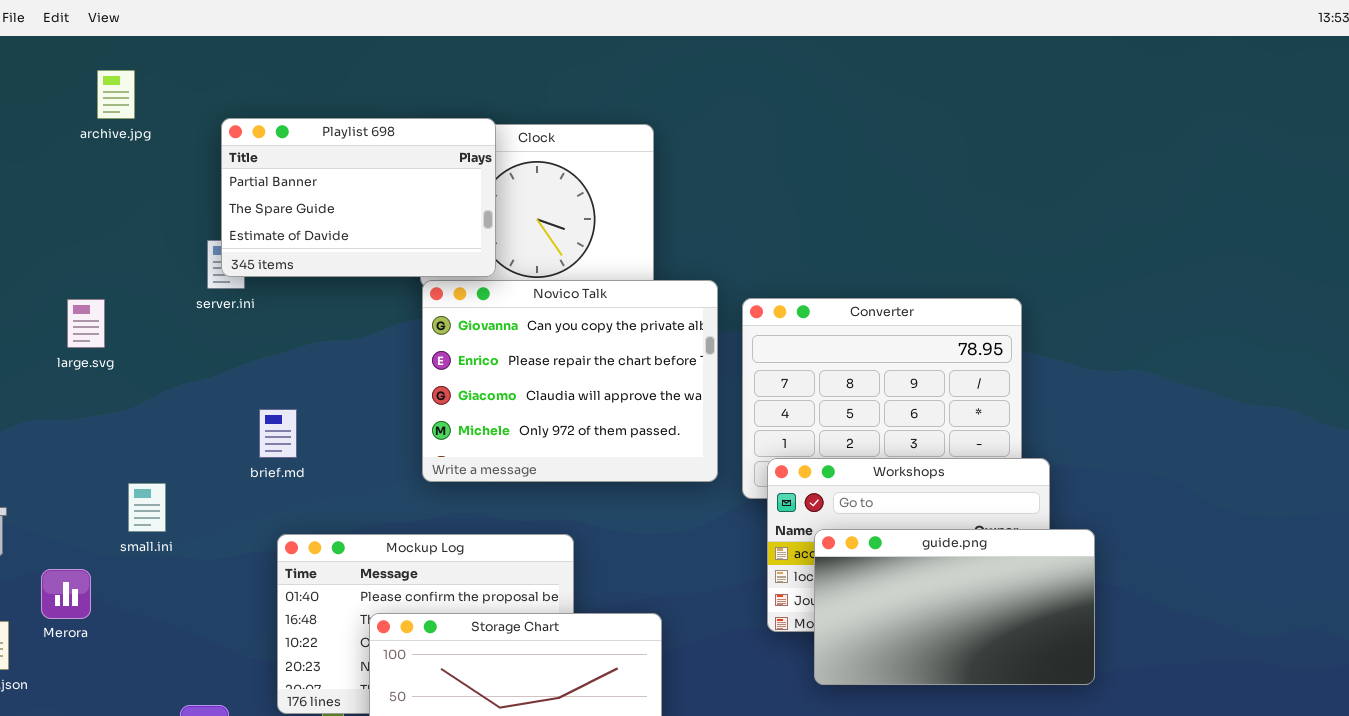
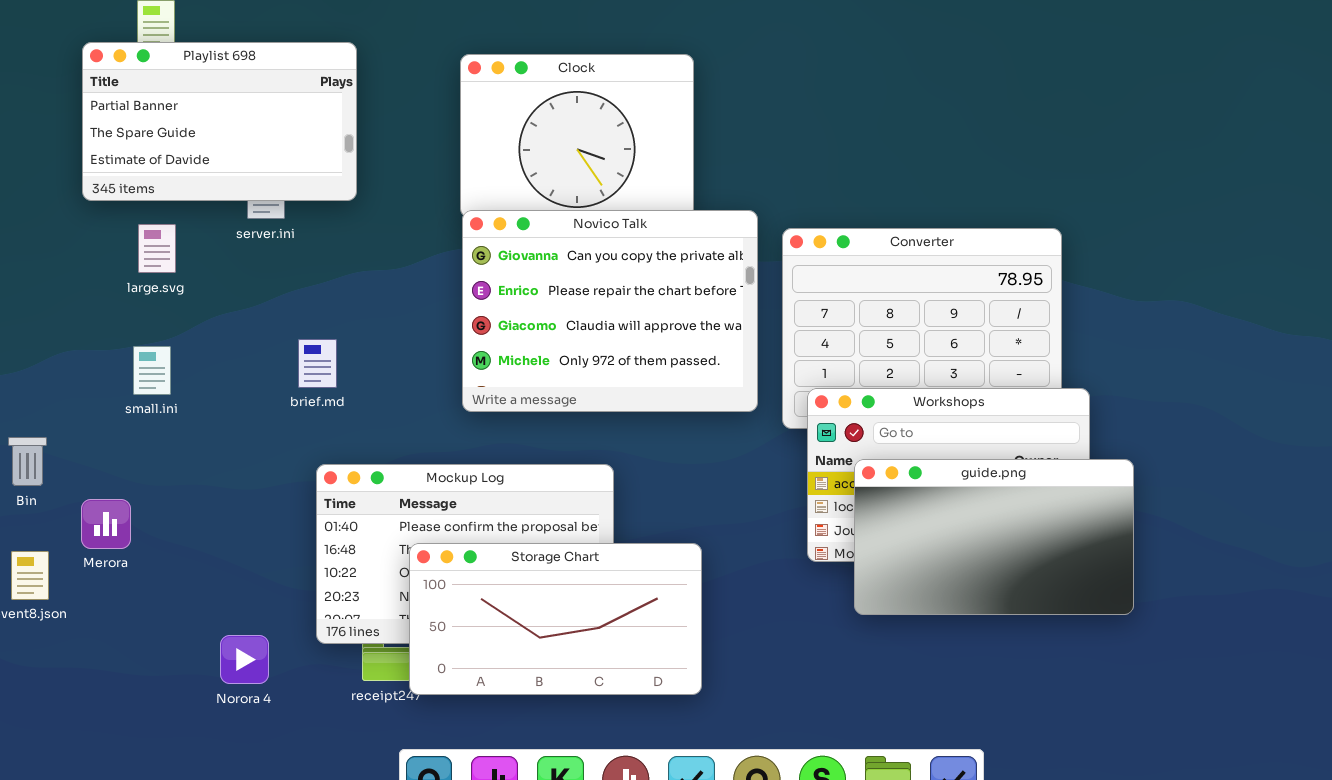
Playlist 698: [221,118,496,277] -> [82,42,357,201], moved
large.svg: [67,299,105,348] -> [138,224,176,273], moved
small.ini: [128,483,166,532] -> [133,346,171,395], moved

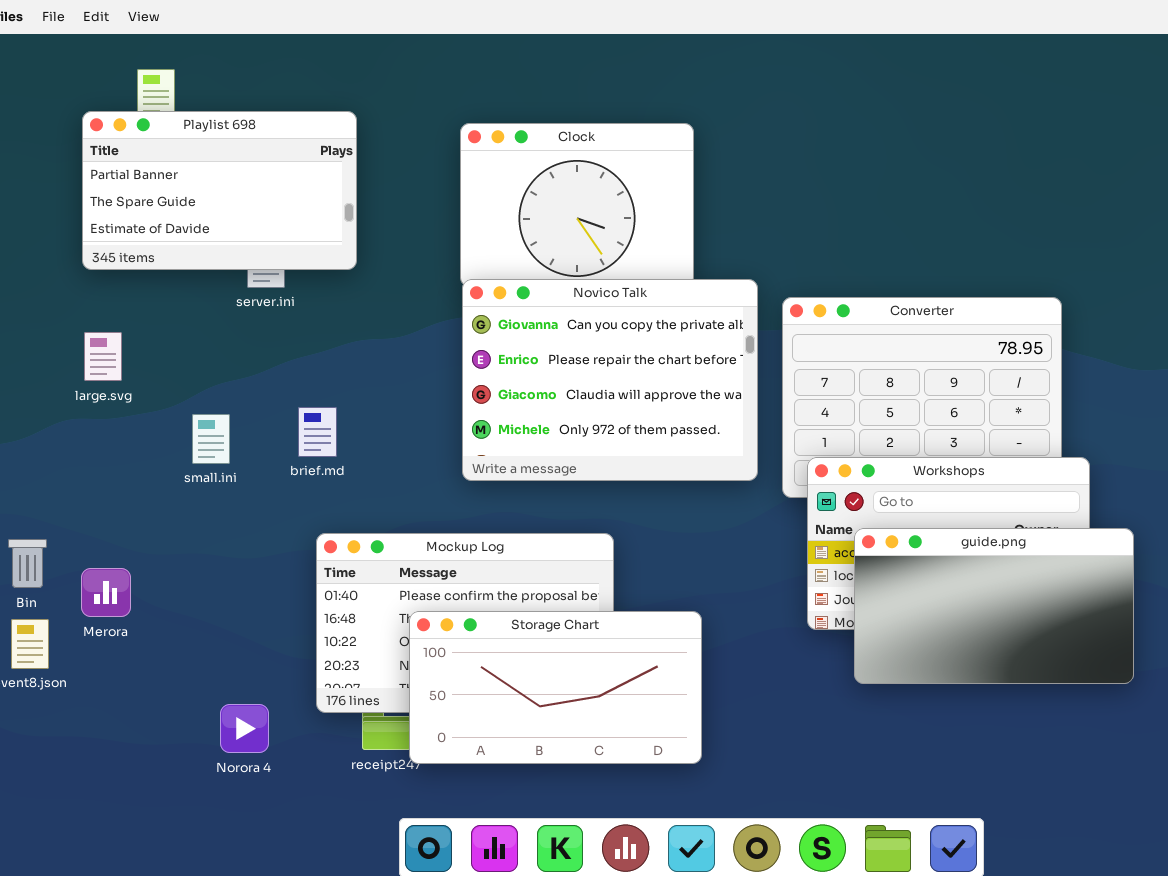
large.svg: [138,224,176,273] -> [84,332,122,381], moved
small.ini: [133,346,171,395] -> [192,414,230,464], moved
Bin: [8,437,47,486] -> [8,539,47,588], moved

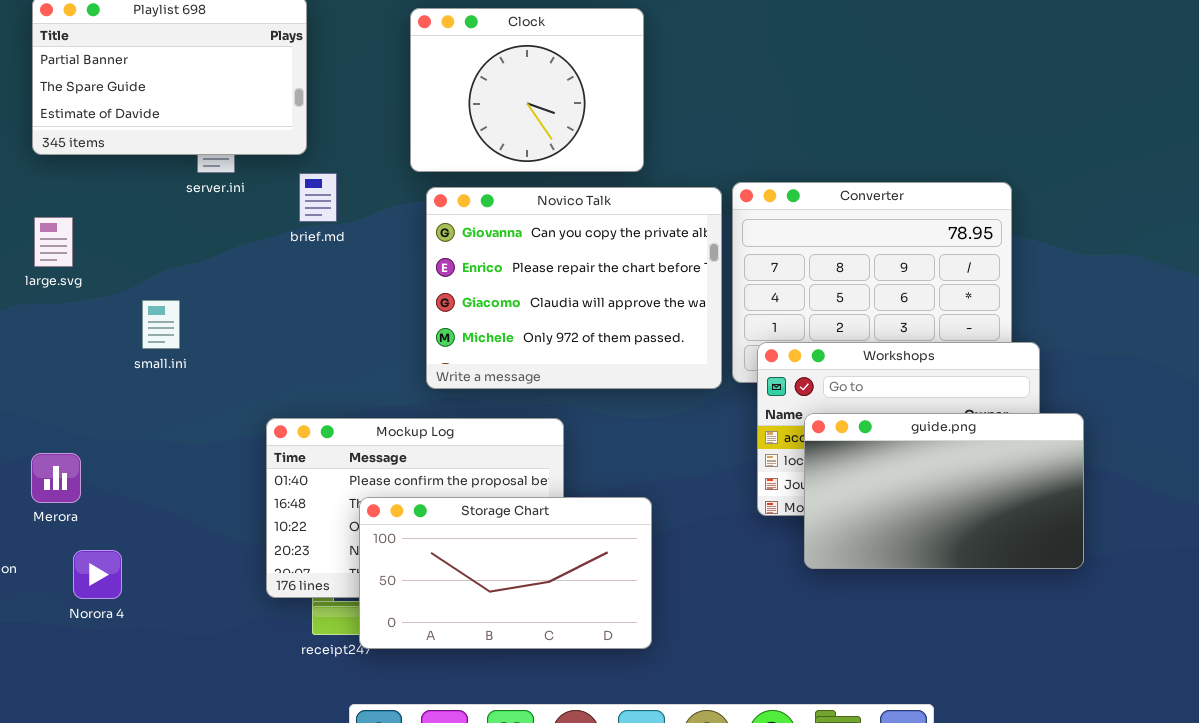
Novico Talk: [462,279,758,481] -> [426,187,722,389], moved
brief.md: [298,407,337,457] -> [299,173,337,222], moved
Norora 4: [220,704,269,753] -> [73,550,122,599], moved

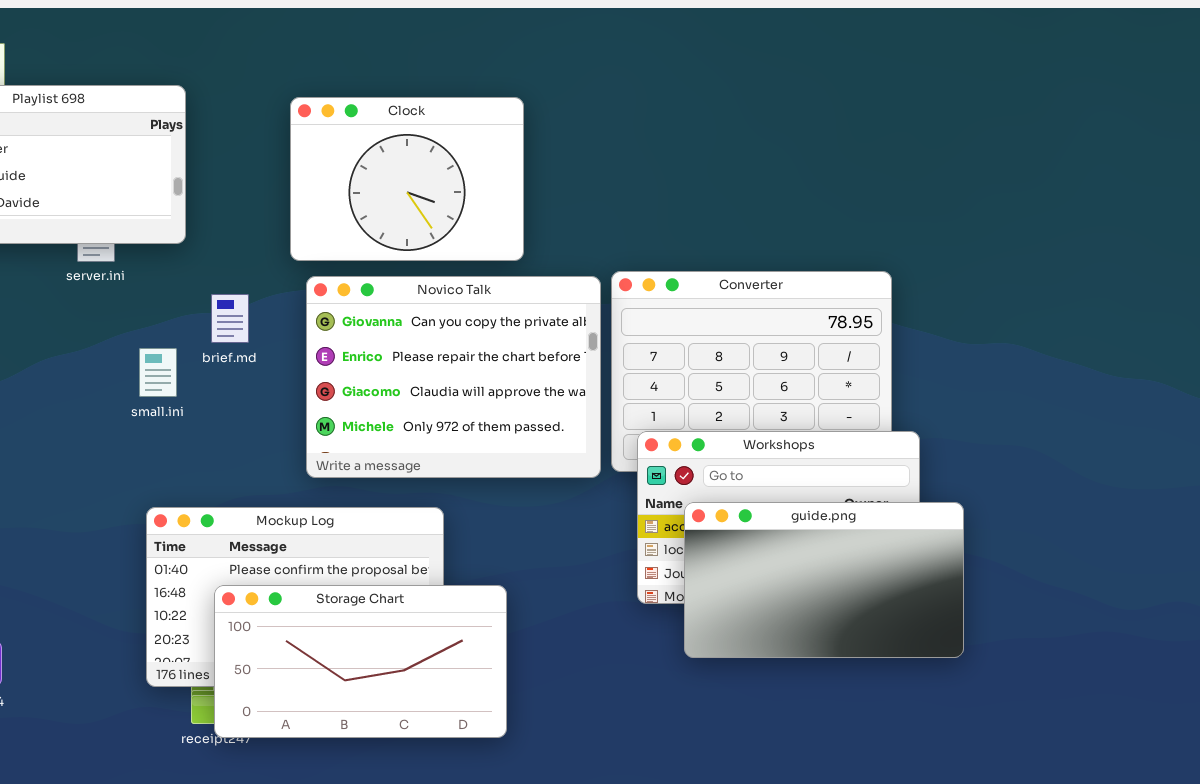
brief.md: [299,173,337,222] -> [211,294,249,343], moved
small.ini: [142,300,180,349] -> [139,348,177,397], moved
Storage Chart: [359,497,652,649] -> [214,585,507,738], moved

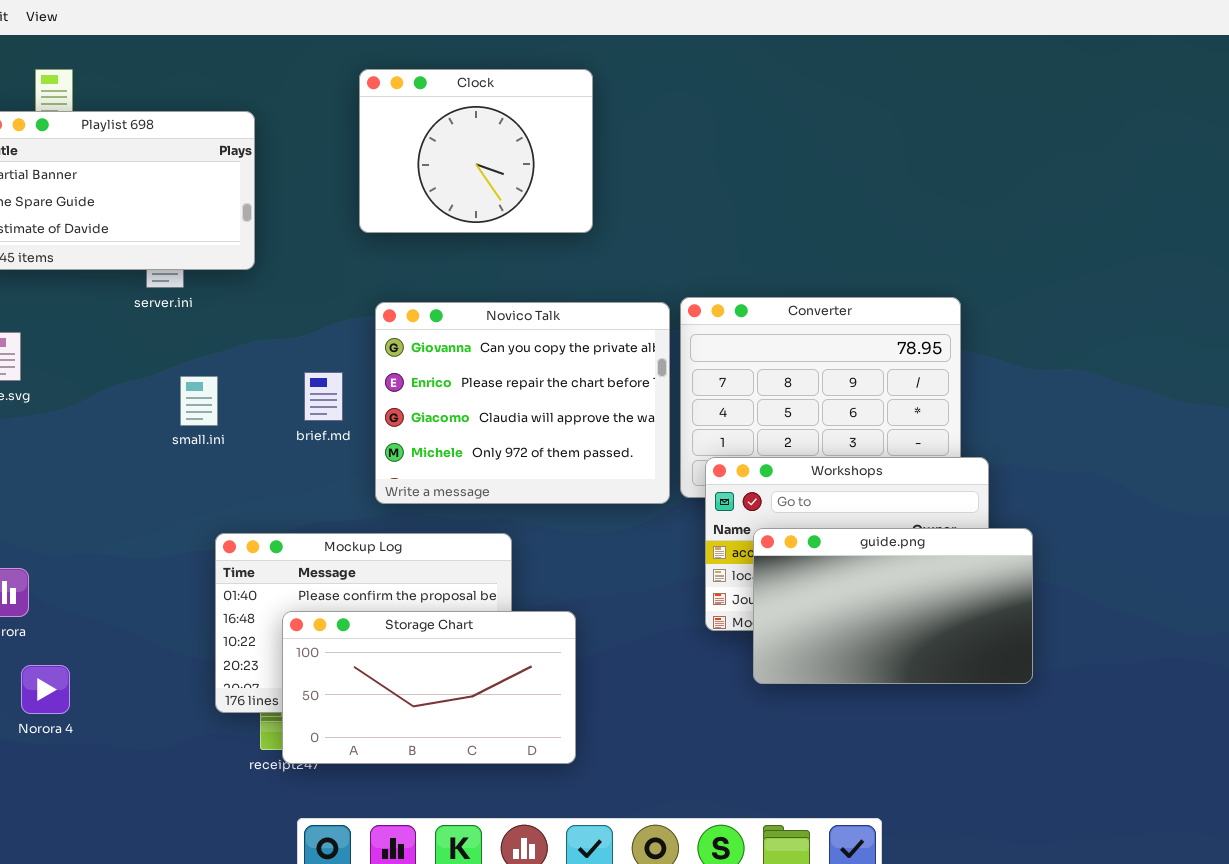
Clock: [290,97,524,261] -> [359,69,593,233], moved
brief.md: [211,294,249,343] -> [304,372,343,421], moved
small.ini: [139,348,177,397] -> [180,376,218,426], moved

